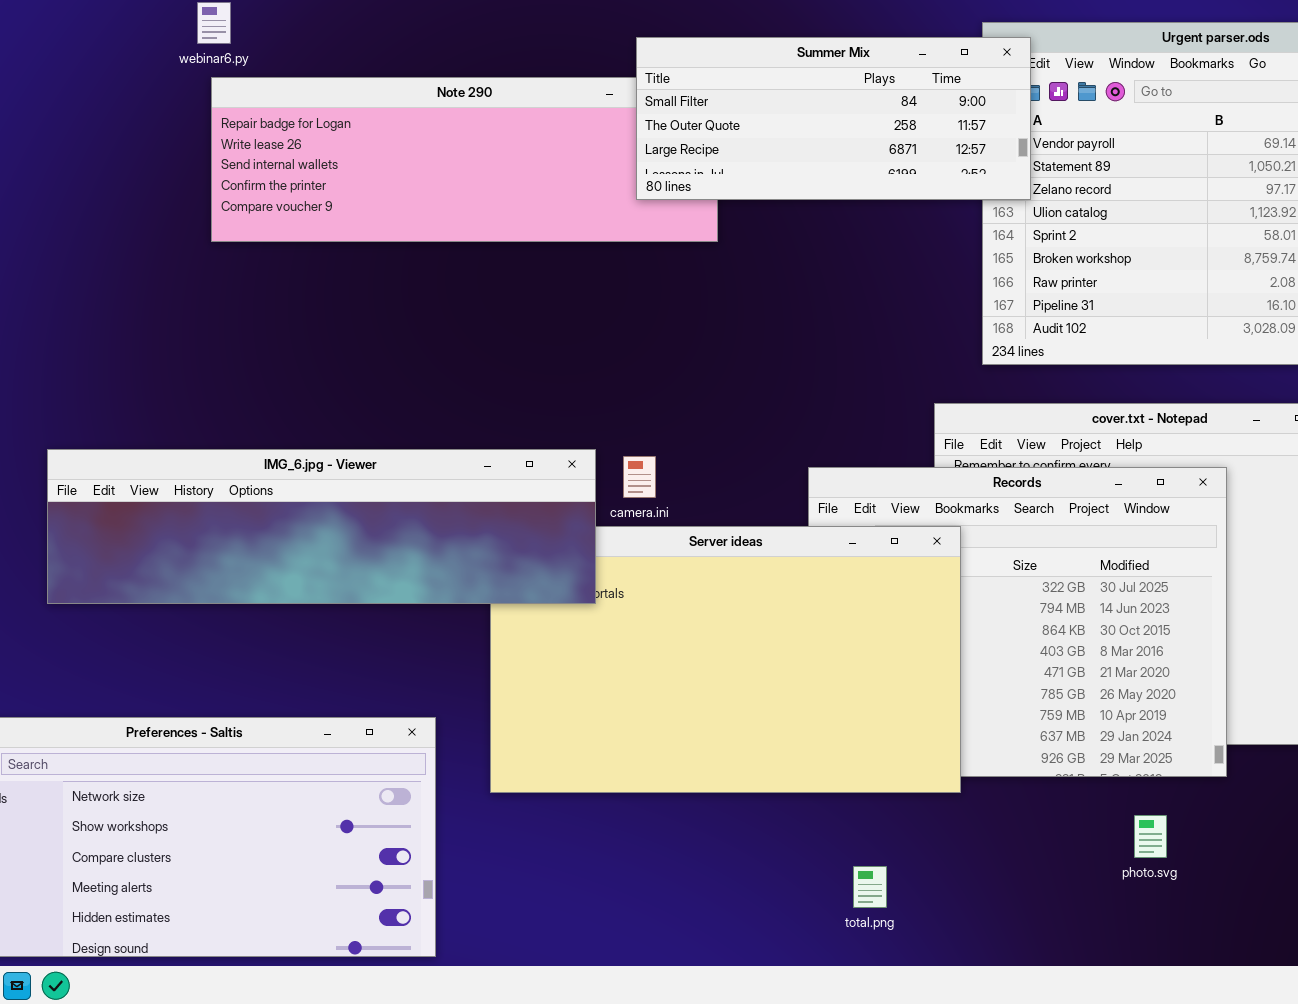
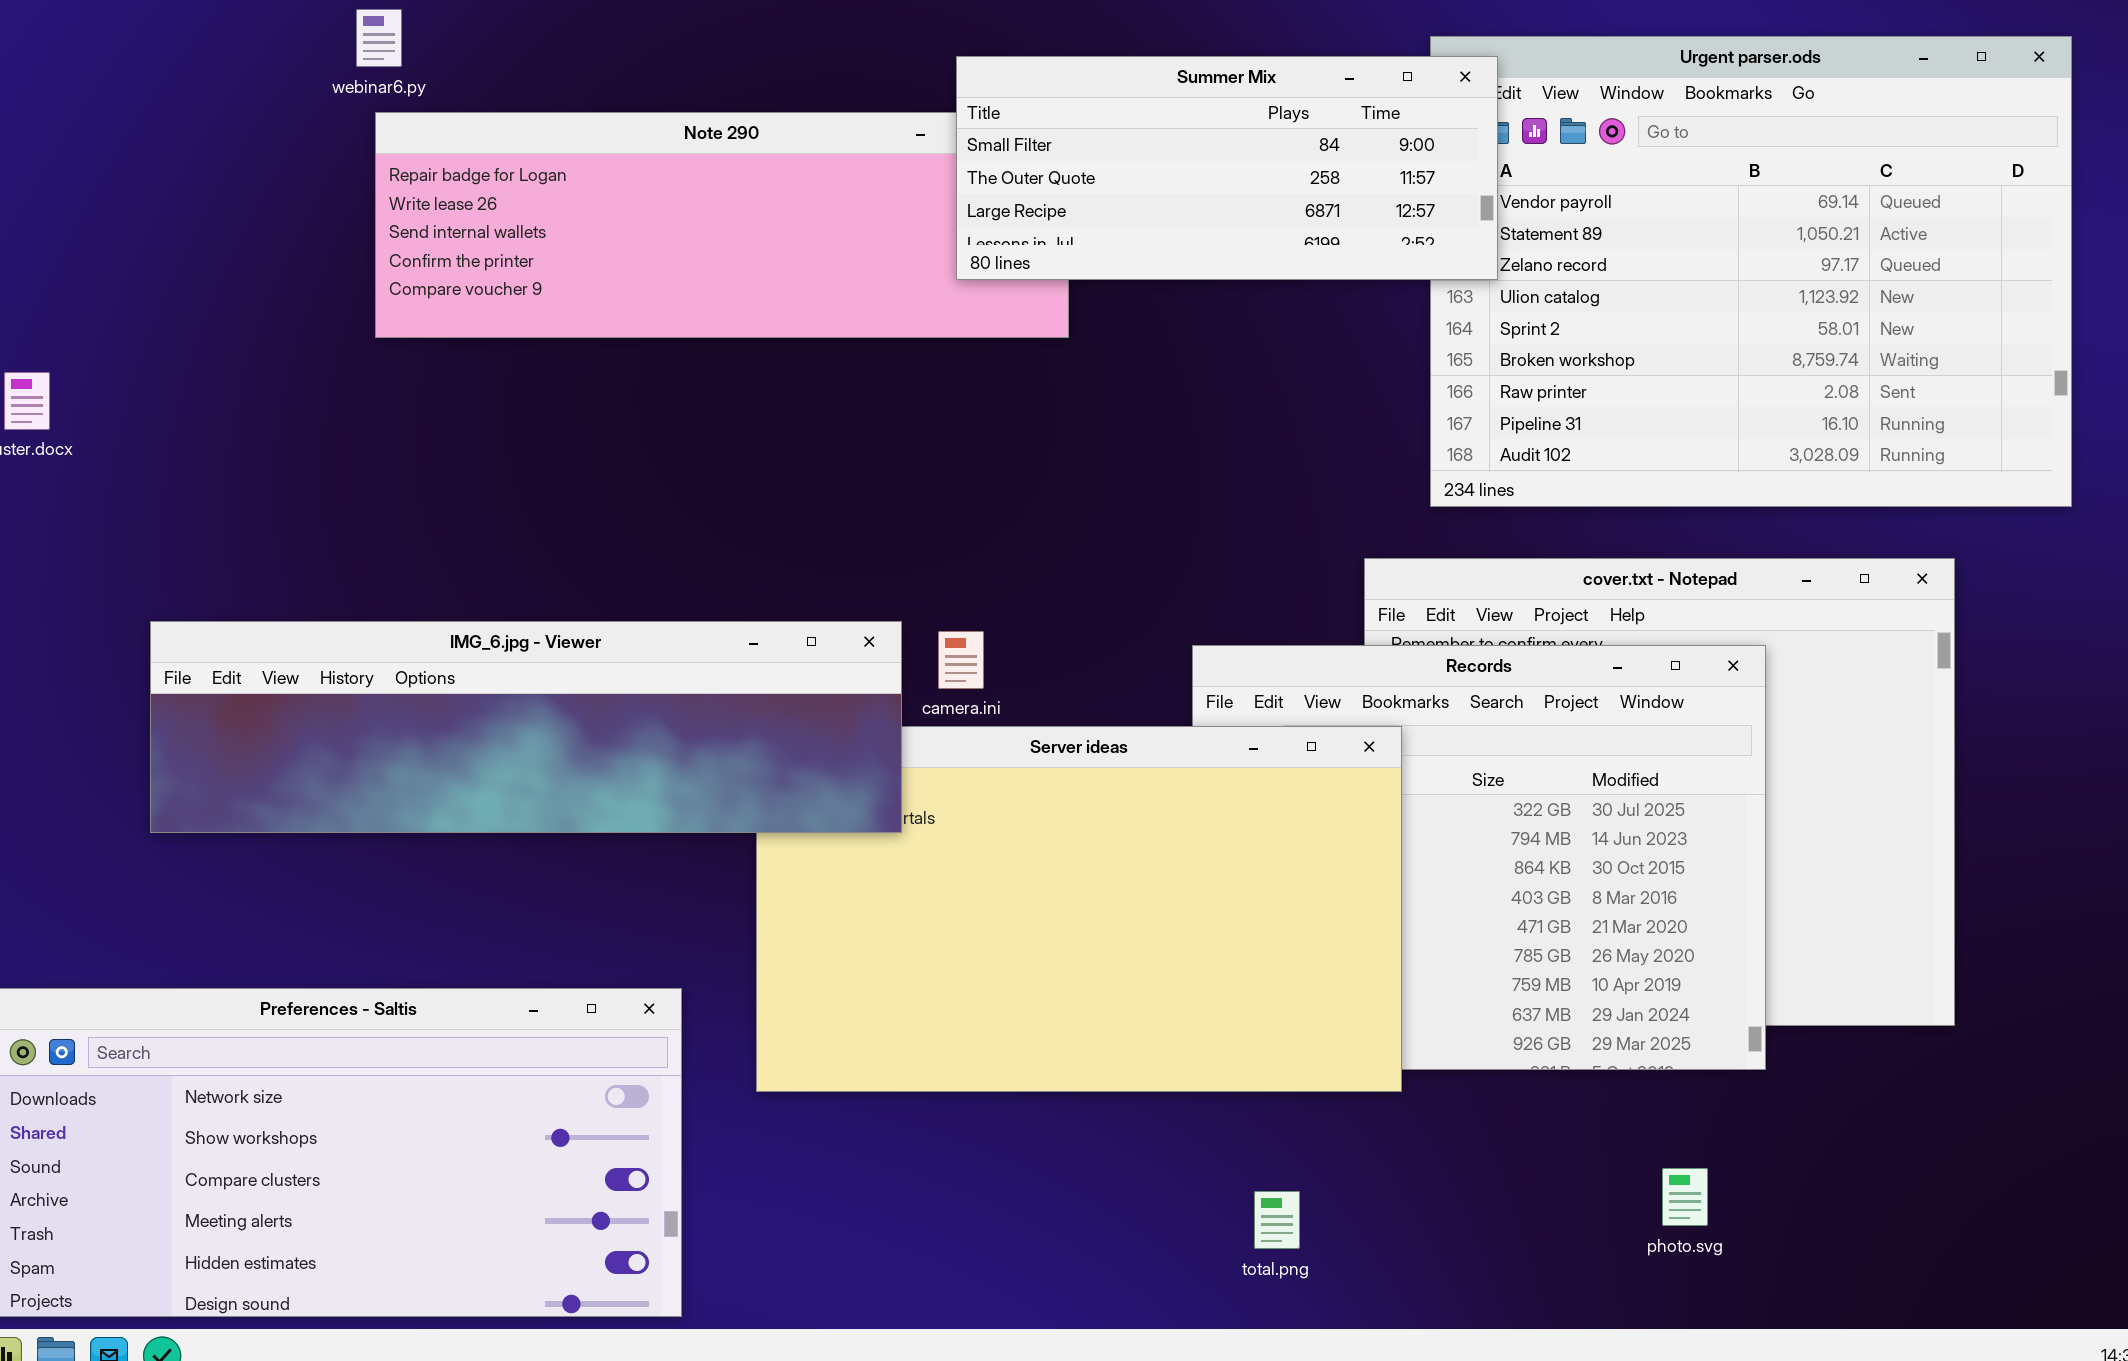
photo.svg: [1134,815,1167,858] -> [1662,1168,1708,1226], moved

